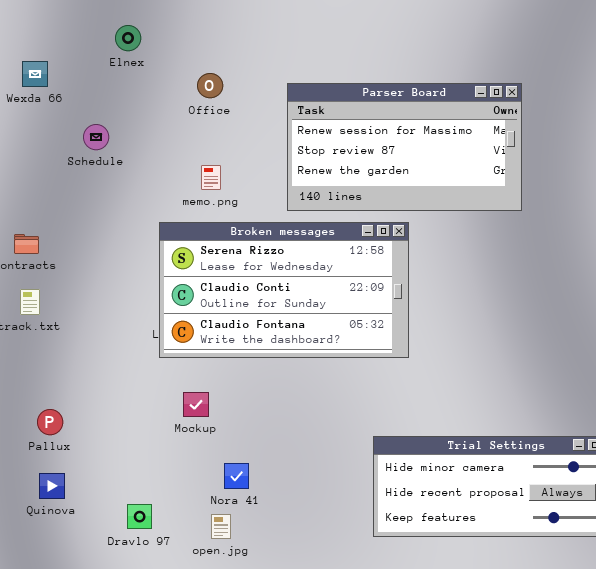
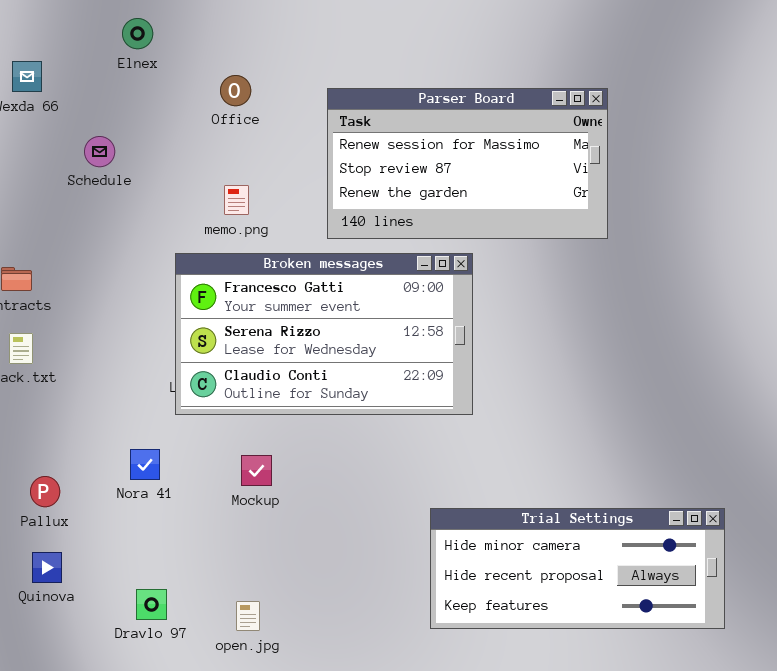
Broken messages: [159,222,409,358] -> [175,253,473,415], scrolled up 1 row
Mockup: [183,392,209,417] -> [241,455,272,486], moved
Nora 41: [224,463,249,489] -> [130,449,160,480], moved

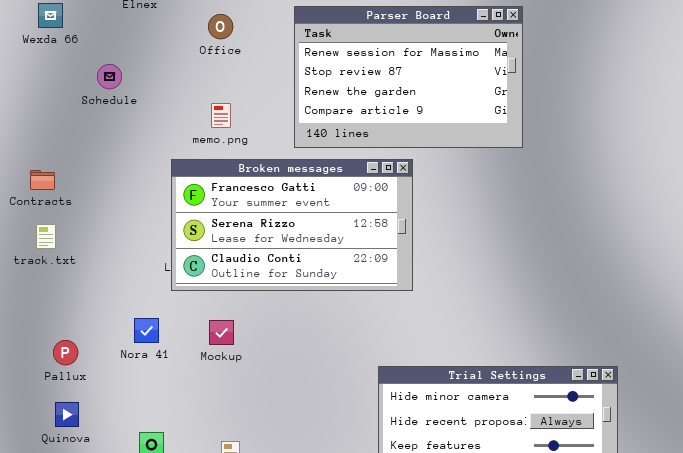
Parser Board: [327,88,608,239] -> [294,6,523,148], resized
Mockup: [241,455,272,486] -> [209,320,234,345], moved

